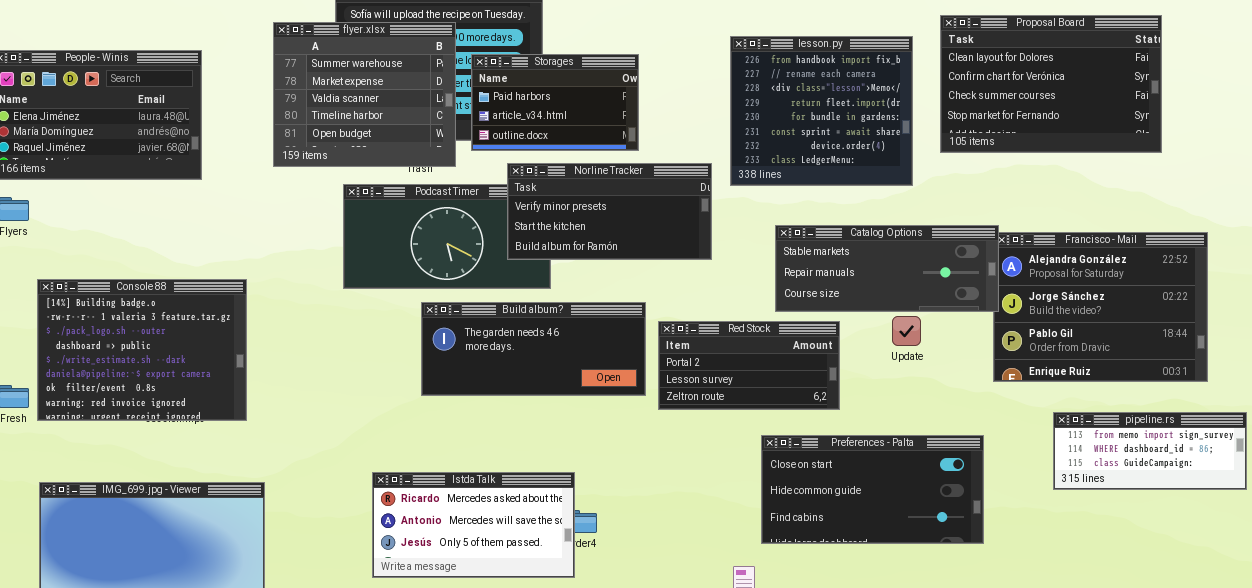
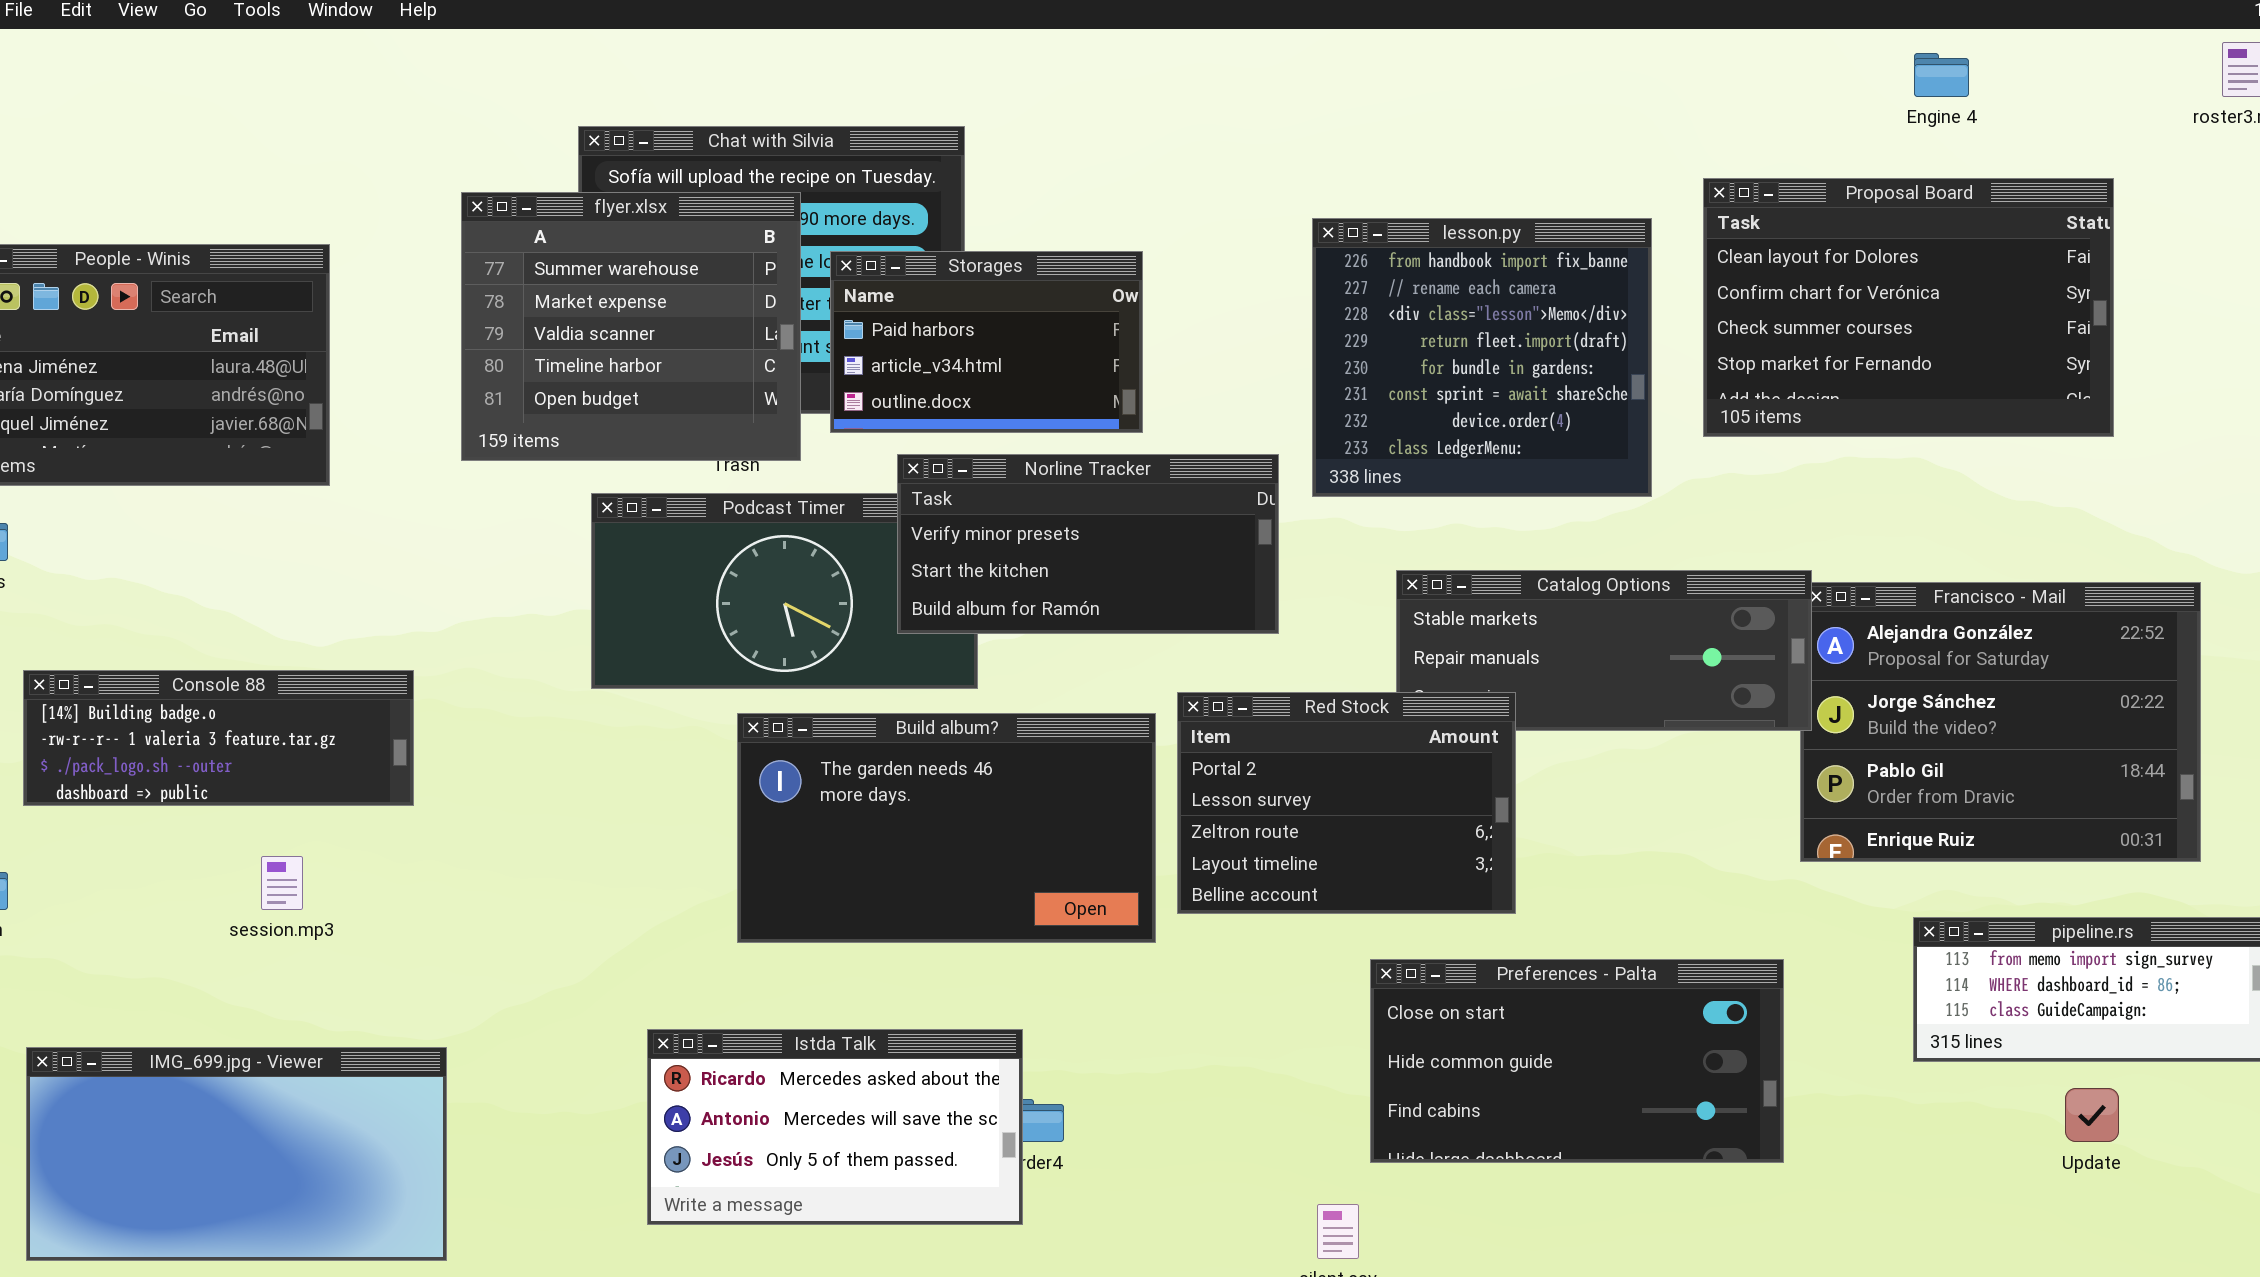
Console 88: [37,279,247,421] -> [23,670,414,806], resized
Build album?: [421,302,646,396] -> [737,713,1156,943], resized
Update: [892,316,921,346] -> [2065,1088,2119,1142], moved
Red Stock: [658,321,840,410] -> [1177,692,1516,914], resized

